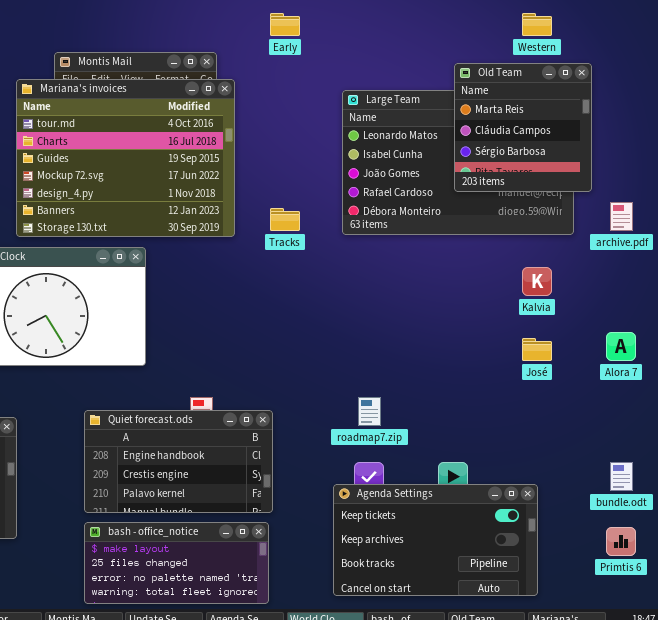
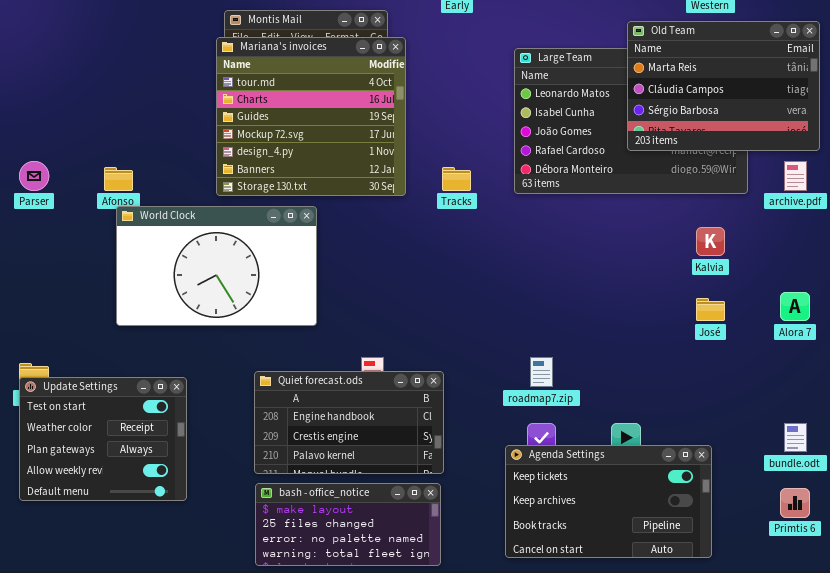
Old Team: [454,63,592,192] -> [627,21,820,151], resized
Mariana's invoices: [16,79,235,237] -> [216,37,406,196], resized

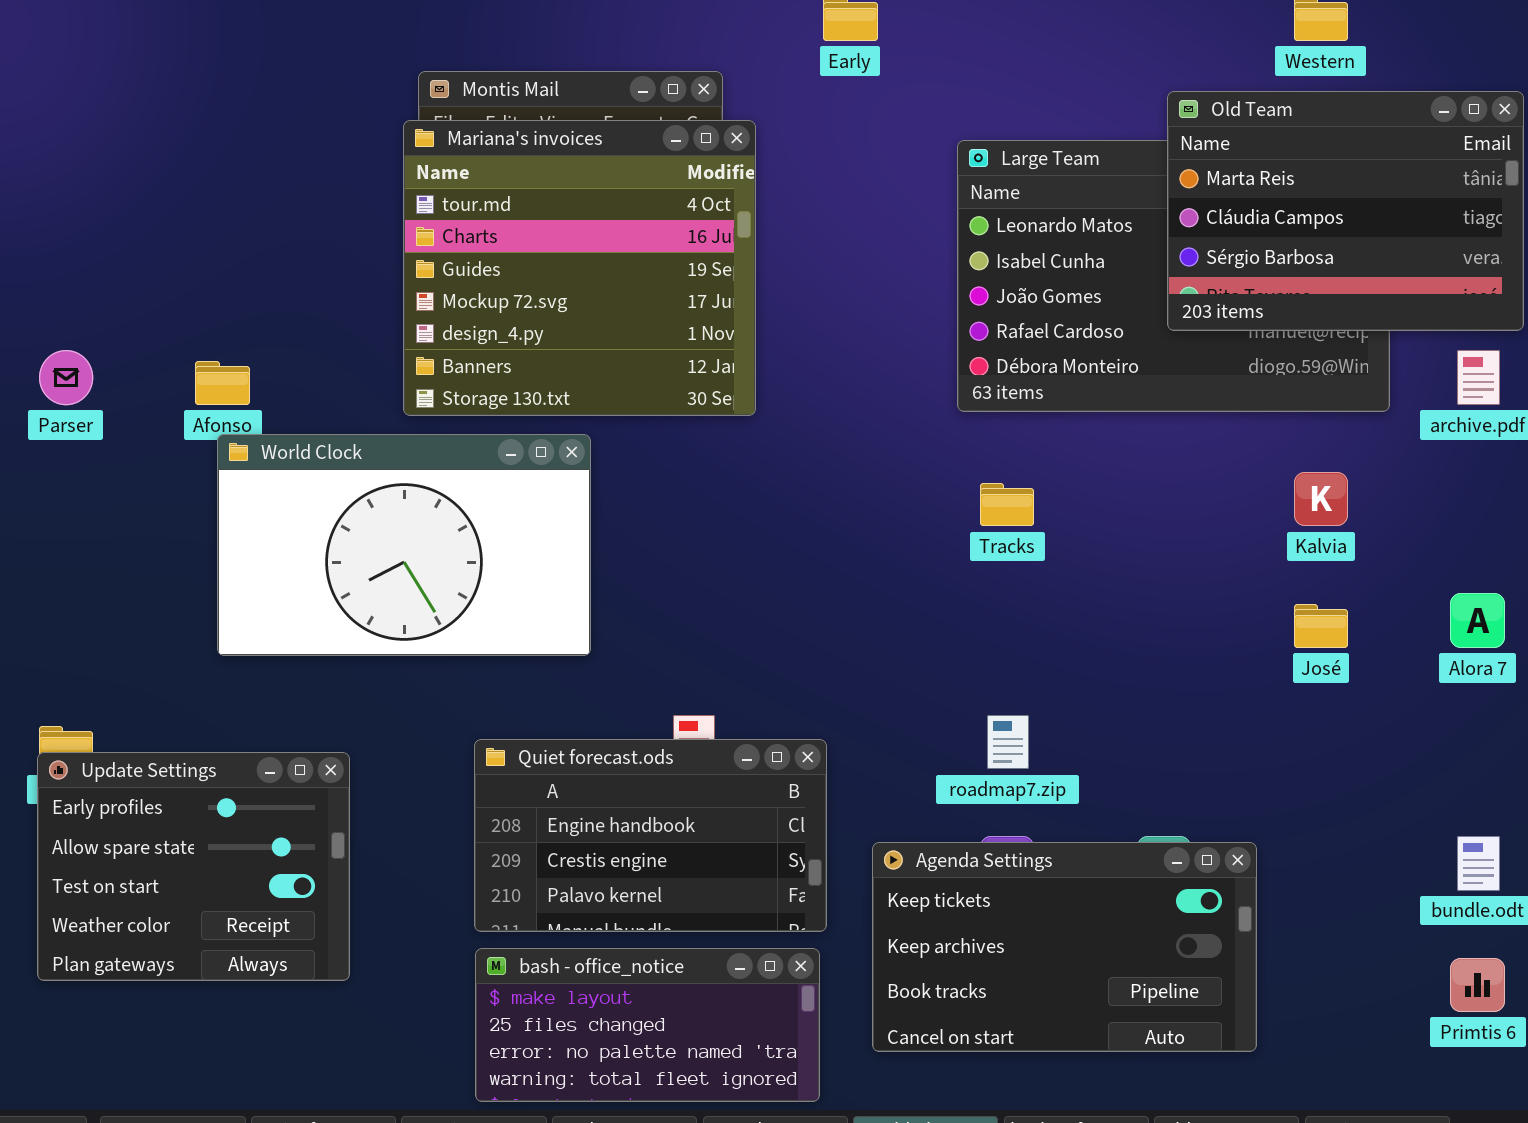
Tracks: [442,167,471,191] -> [980,483,1034,526], moved
Update Settings: [19,377,187,501] -> [37,752,350,981], scrolled up 2 rows
Agenda Settings: [505,445,712,558] -> [872,842,1257,1052], moved

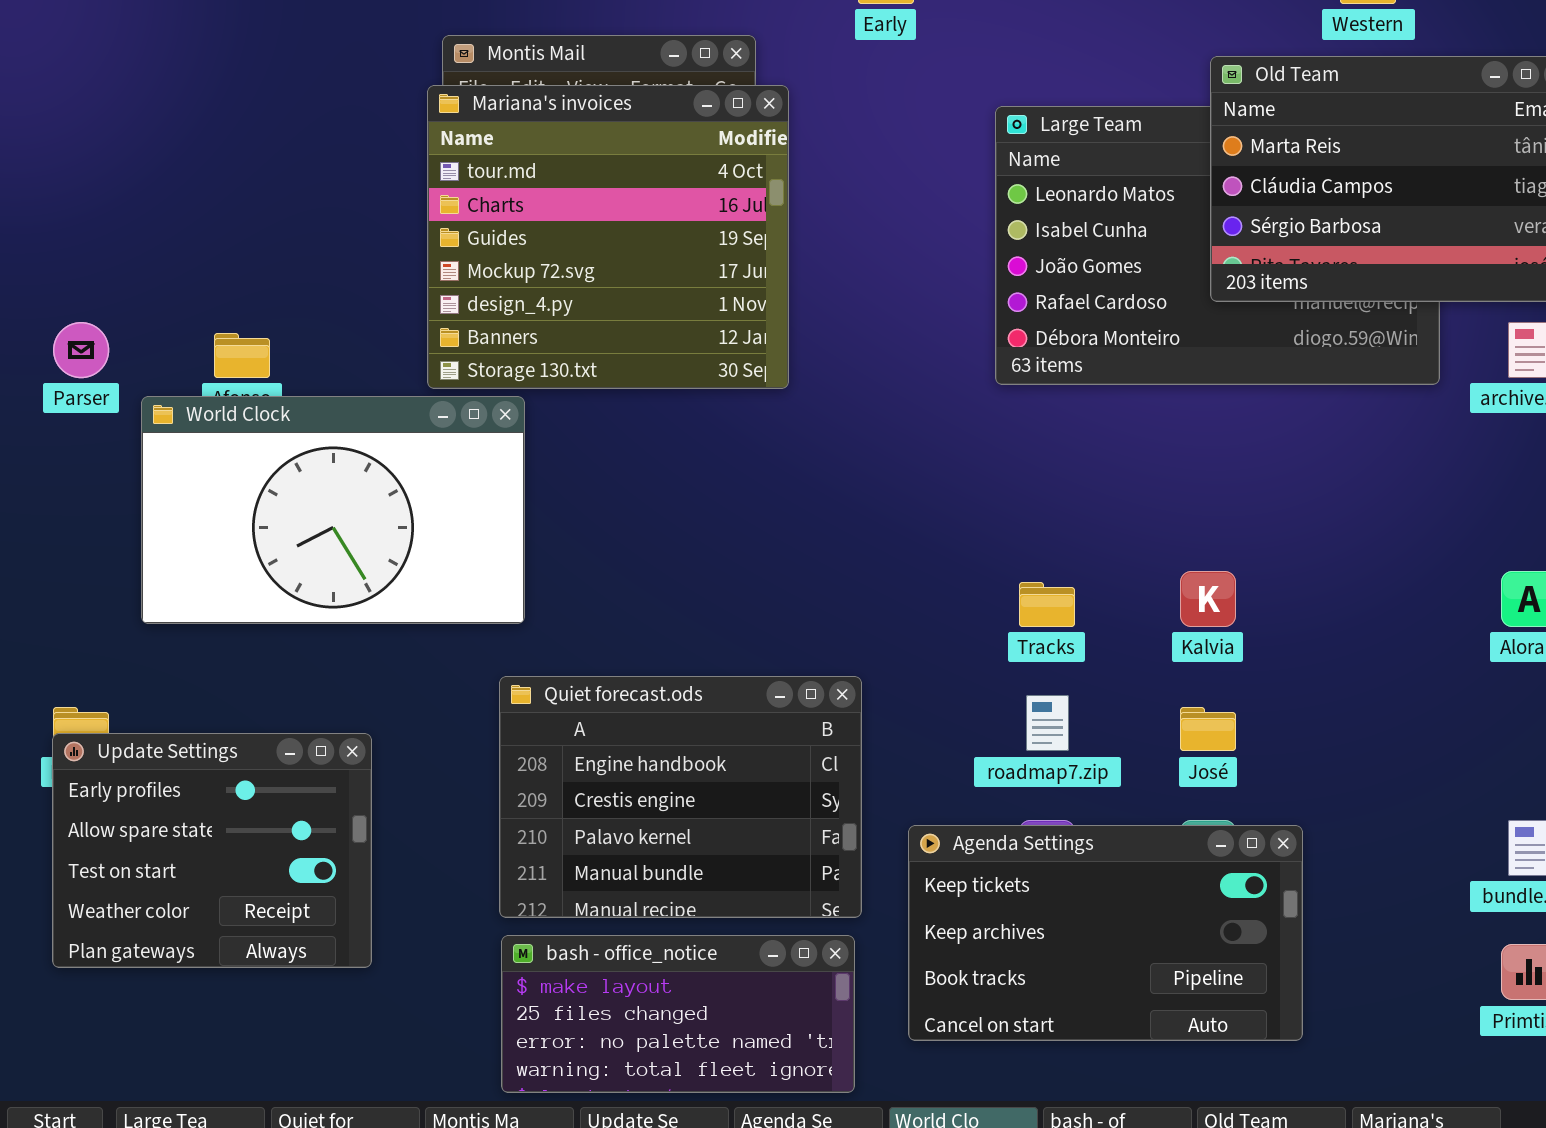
World Clock: [217,434,591,656] -> [141,396,525,624], moved
Kalvia: [1294,472,1348,526] -> [1180,571,1236,627], moved
Tracks: [980,483,1034,526] -> [1019,582,1075,627], moved
José: [1294,604,1348,648] -> [1180,707,1236,751], moved
Quiet forecast.ods: [474,739,827,932] -> [499,676,862,918], resized

